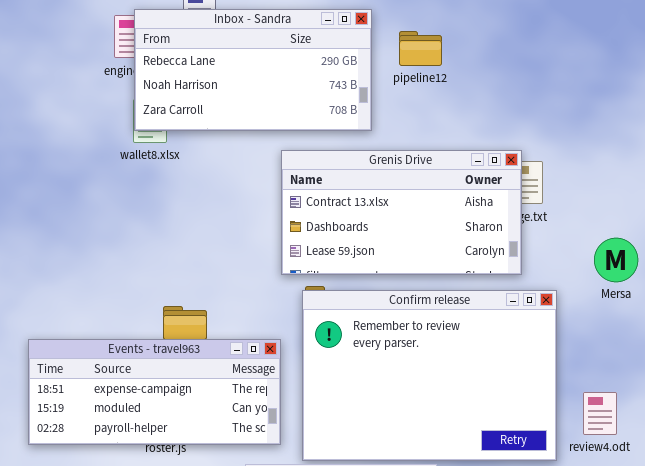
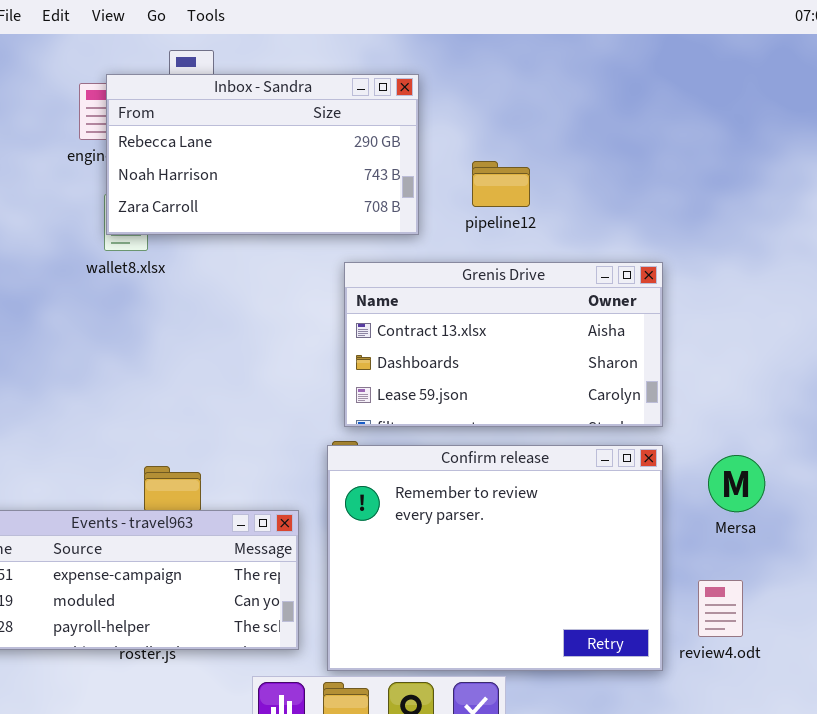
pipeline12: [399,31,442,66] -> [472,161,530,207], moved
Grenis Drive: [281,150,522,275] -> [344,262,663,427], moved
Mersa: [594,238,638,282] -> [708,455,765,512], moved

